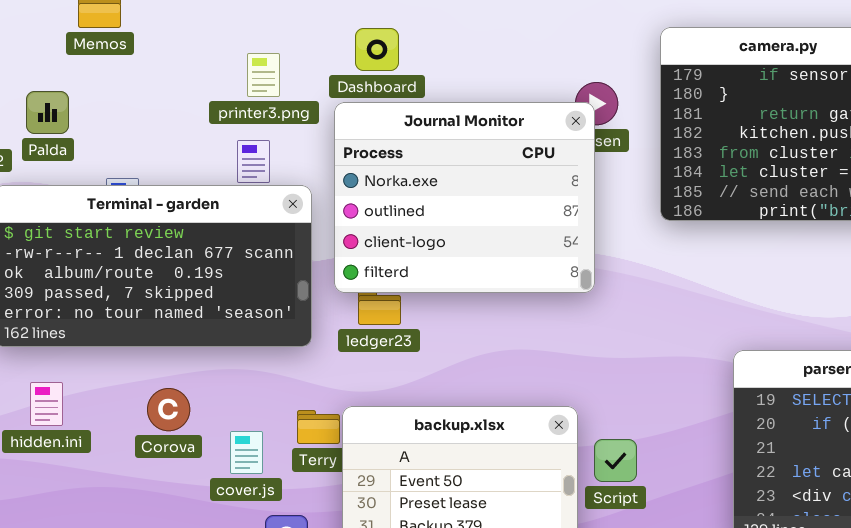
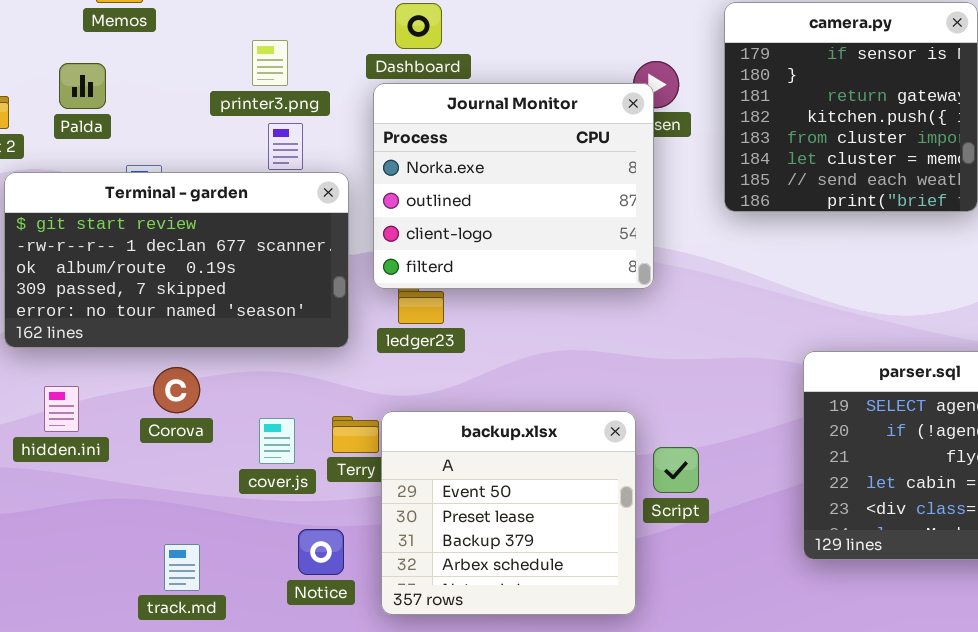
printer3.png: [247,53,280,97] -> [252,40,288,86], moved
Palda: [26,91,69,134] -> [59,63,106,109], moved
Corova: [147,388,190,431] -> [153,367,200,413], moved
cover.js: [230,431,263,474] -> [259,418,295,464], moved

